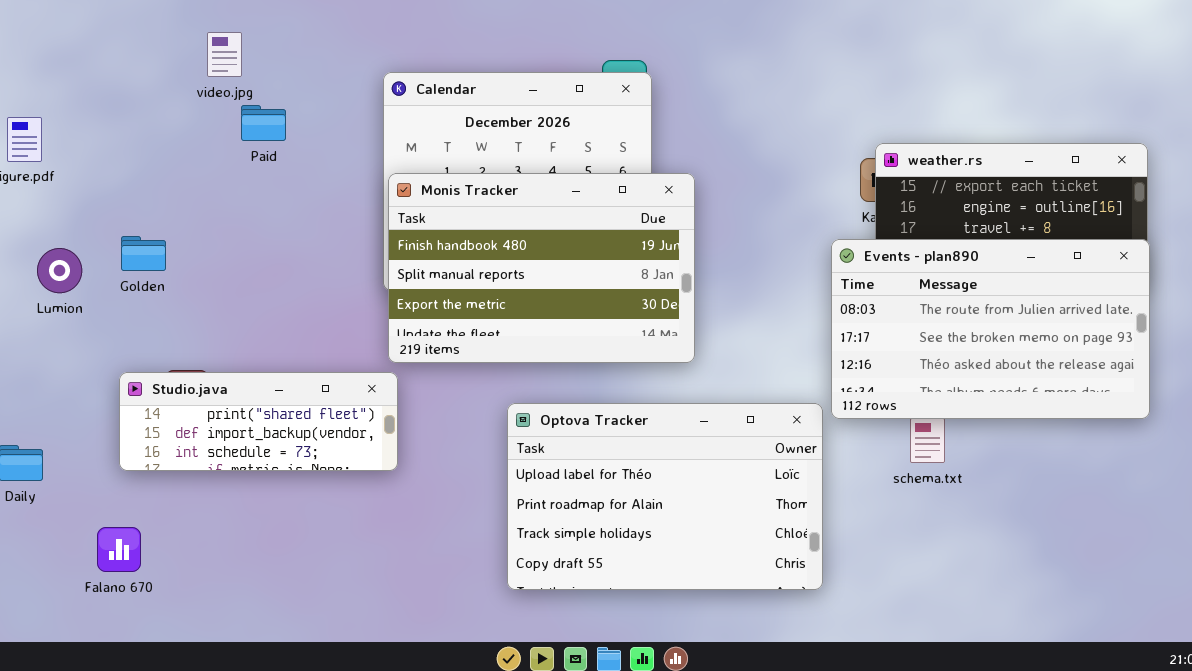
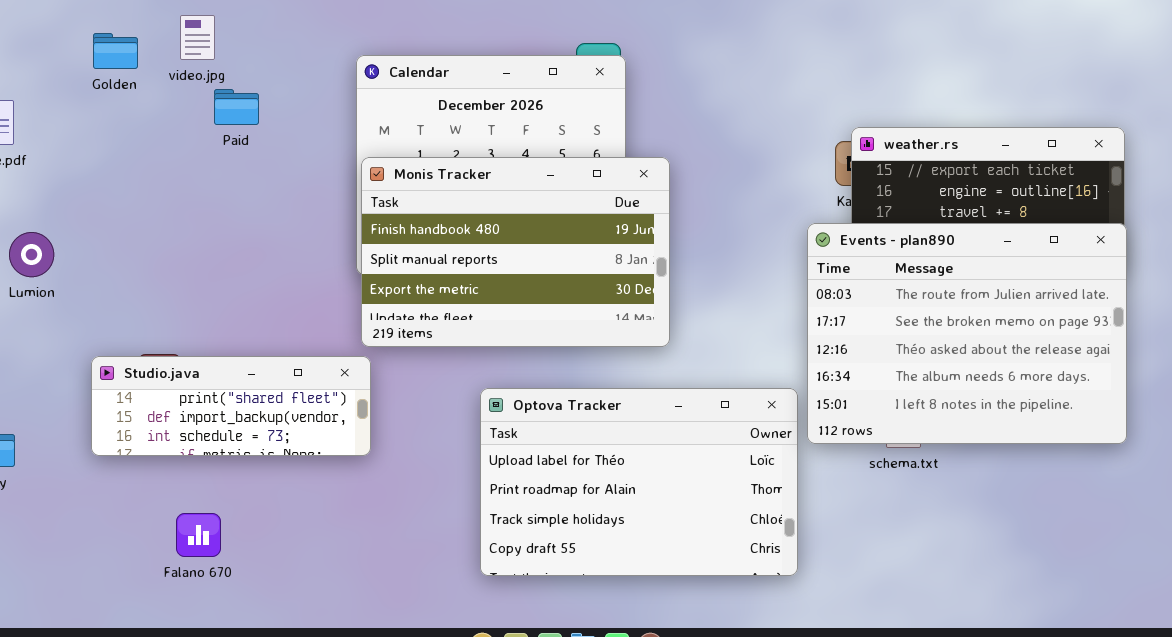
Golden: [121,236,166,271] -> [93,33,138,69], moved
Events - plan890: [831,239,1150,419] -> [807,223,1127,444], resized
Falano 670: [97,527,141,572] -> [176,513,221,557], moved

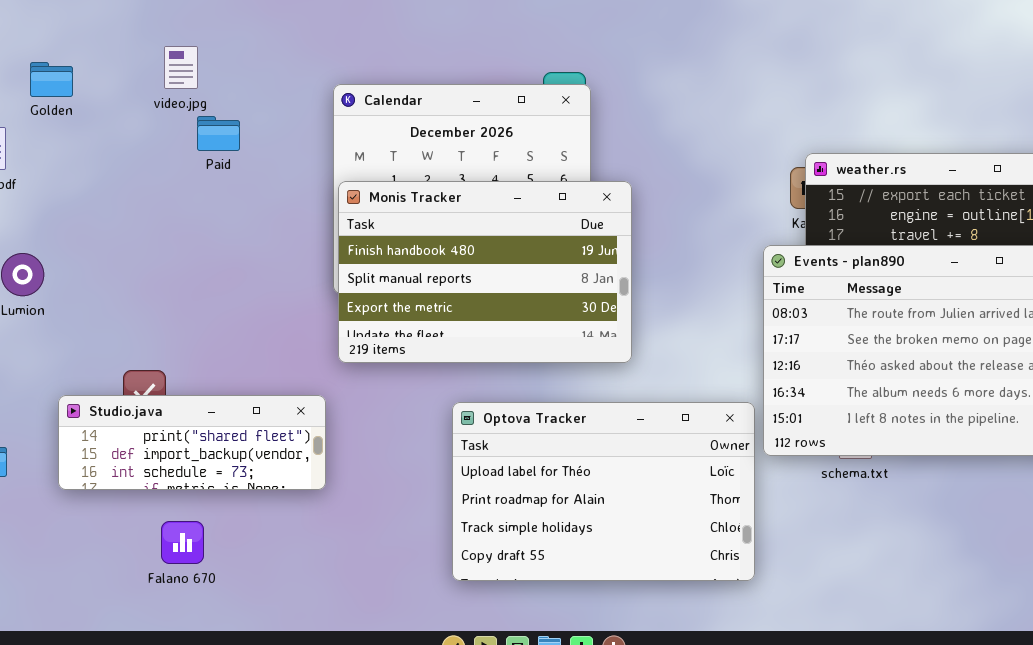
Golden: [93,33,138,69] -> [30,62,73,97], moved
Studio.java: [91,356,371,456] -> [58,395,326,490], moved

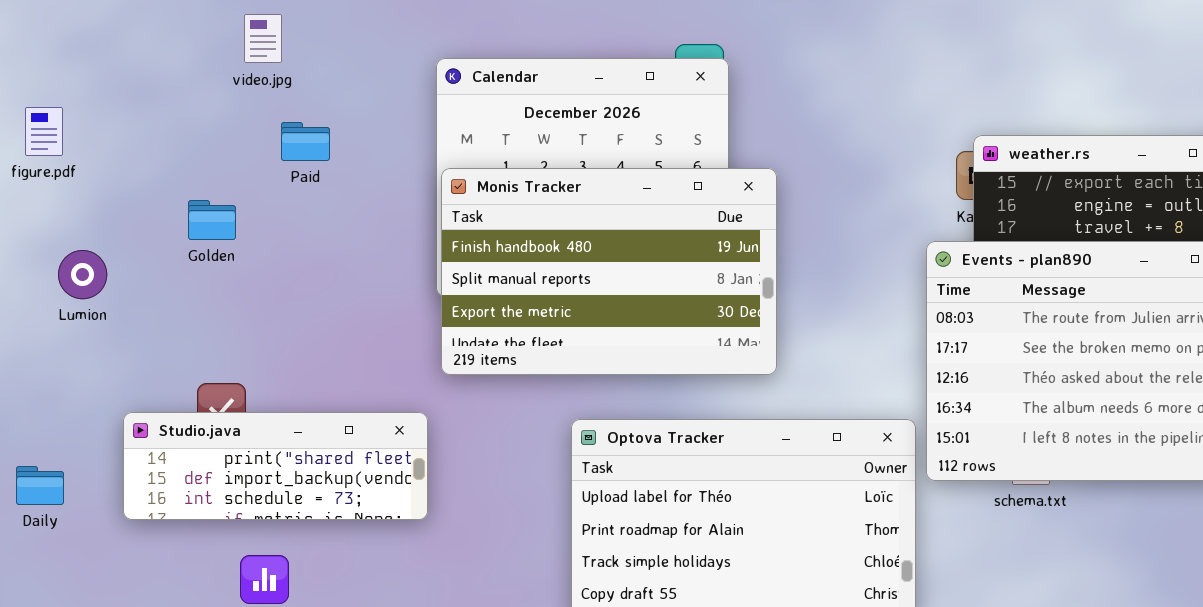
Golden: [30,62,73,97] -> [188,200,236,240], moved
Paid: [197,116,240,151] -> [281,122,330,161], moved

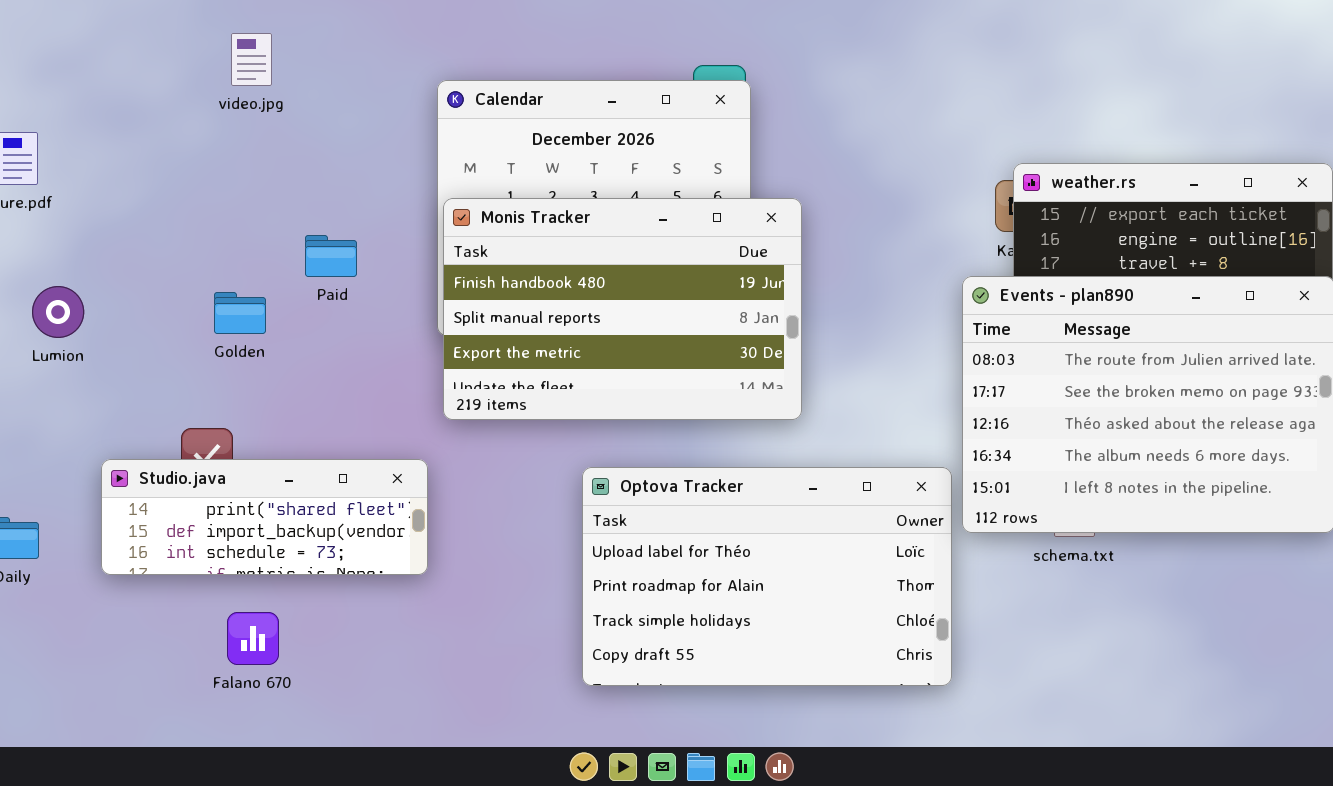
Paid: [281,122,330,161] -> [305,235,357,277], moved
Golden: [188,200,236,240] -> [214,292,266,334], moved

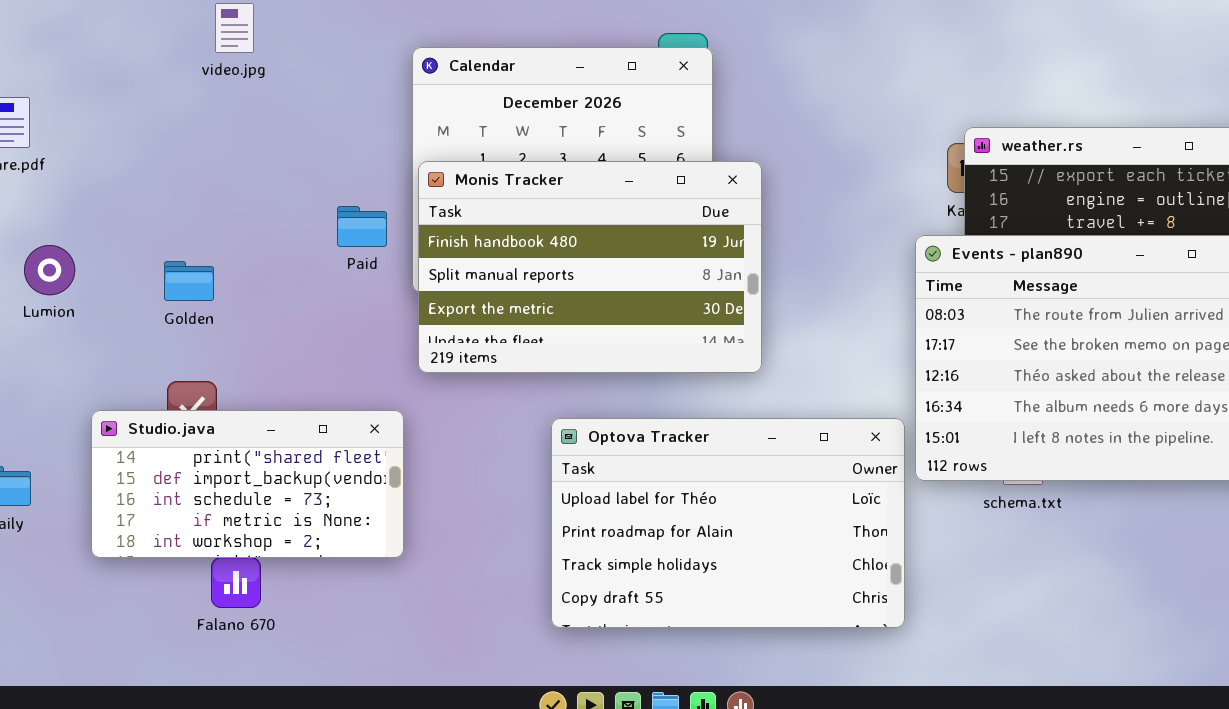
Paid: [305,235,357,277] -> [337,206,387,247], moved
Golden: [214,292,266,334] -> [164,261,214,301], moved
Studio.java: [101,459,428,575] -> [91,410,404,558], resized

